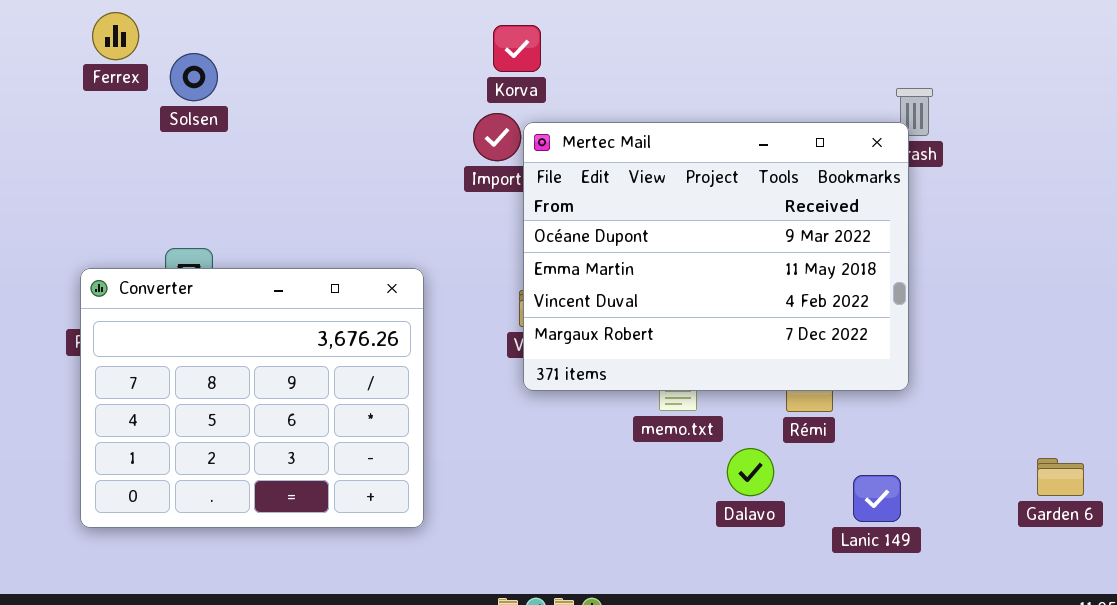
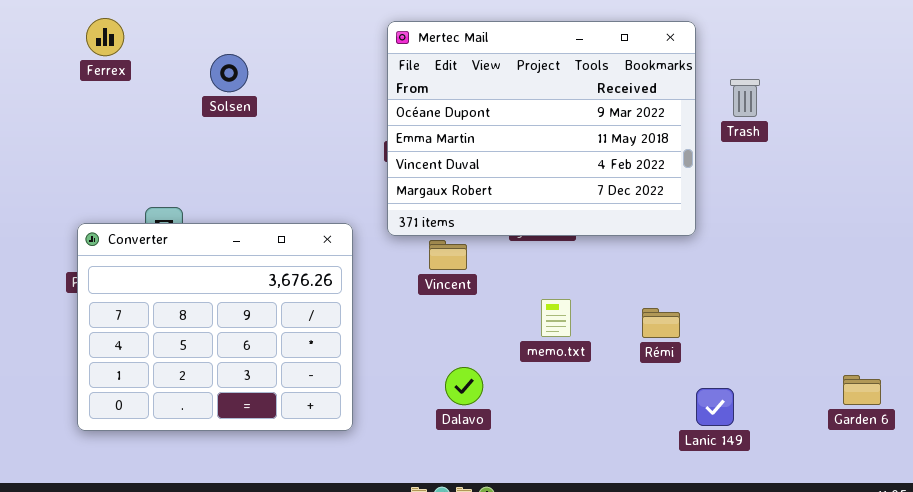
Solsen: [170,53,218,101] -> [210,54,248,92], moved
Mertec Mail: [523,122,909,391] -> [387,21,696,236], moved
Dalavo: [727,448,774,496] -> [445,367,483,405], moved

